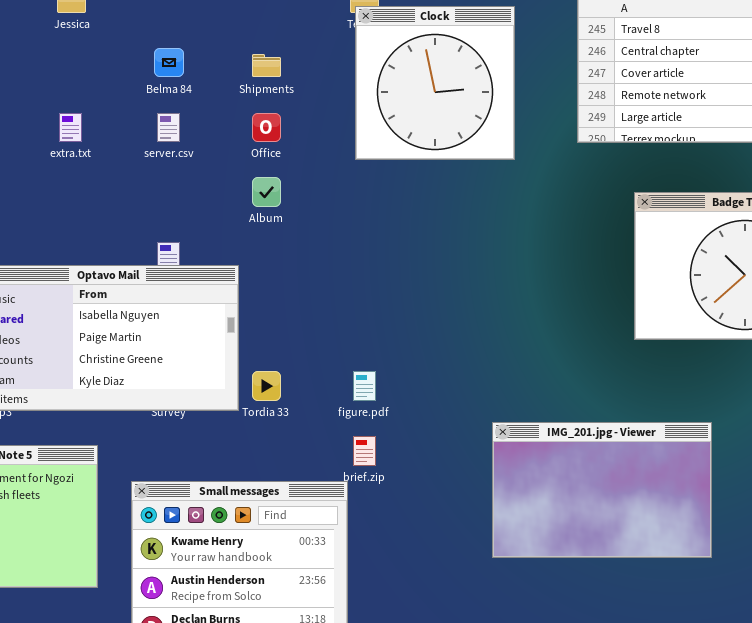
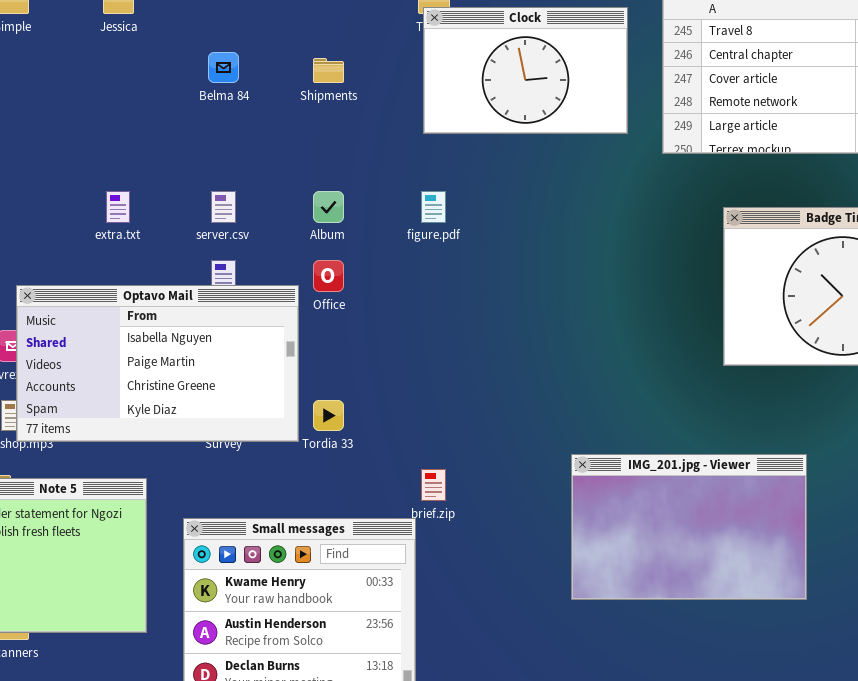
Clock: [355,6,515,160] -> [423,7,628,134], resized
extra.txt: [59,113,82,142] -> [106,191,130,223], moved
server.csv: [157,113,180,142] -> [211,191,236,223], moved
Office: [252,113,281,142] -> [313,260,344,292], moved
figure.pdf: [353,371,376,401] -> [421,191,446,223], moved

